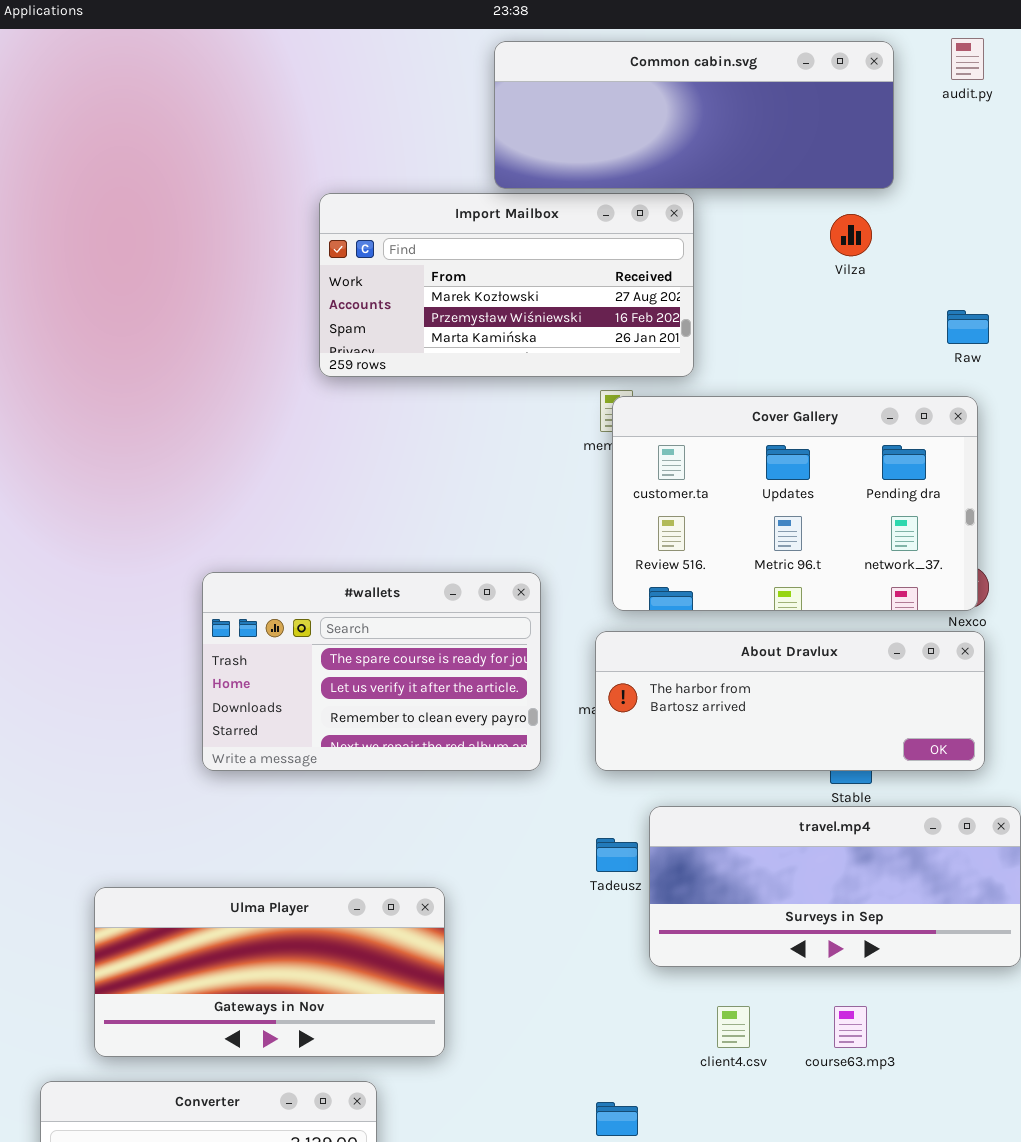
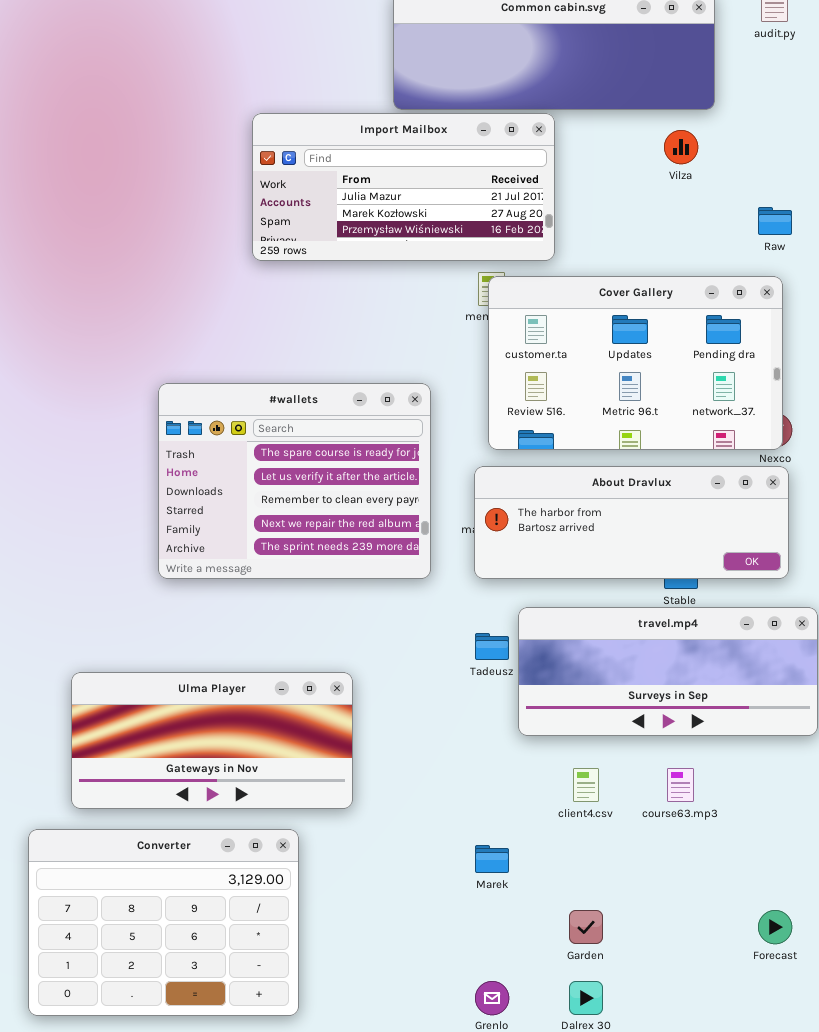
Import Mailbox: [319,193,694,377] -> [252,113,555,261], scrolled up 1 row
#wallets: [202,572,541,771] -> [158,383,431,579], resized

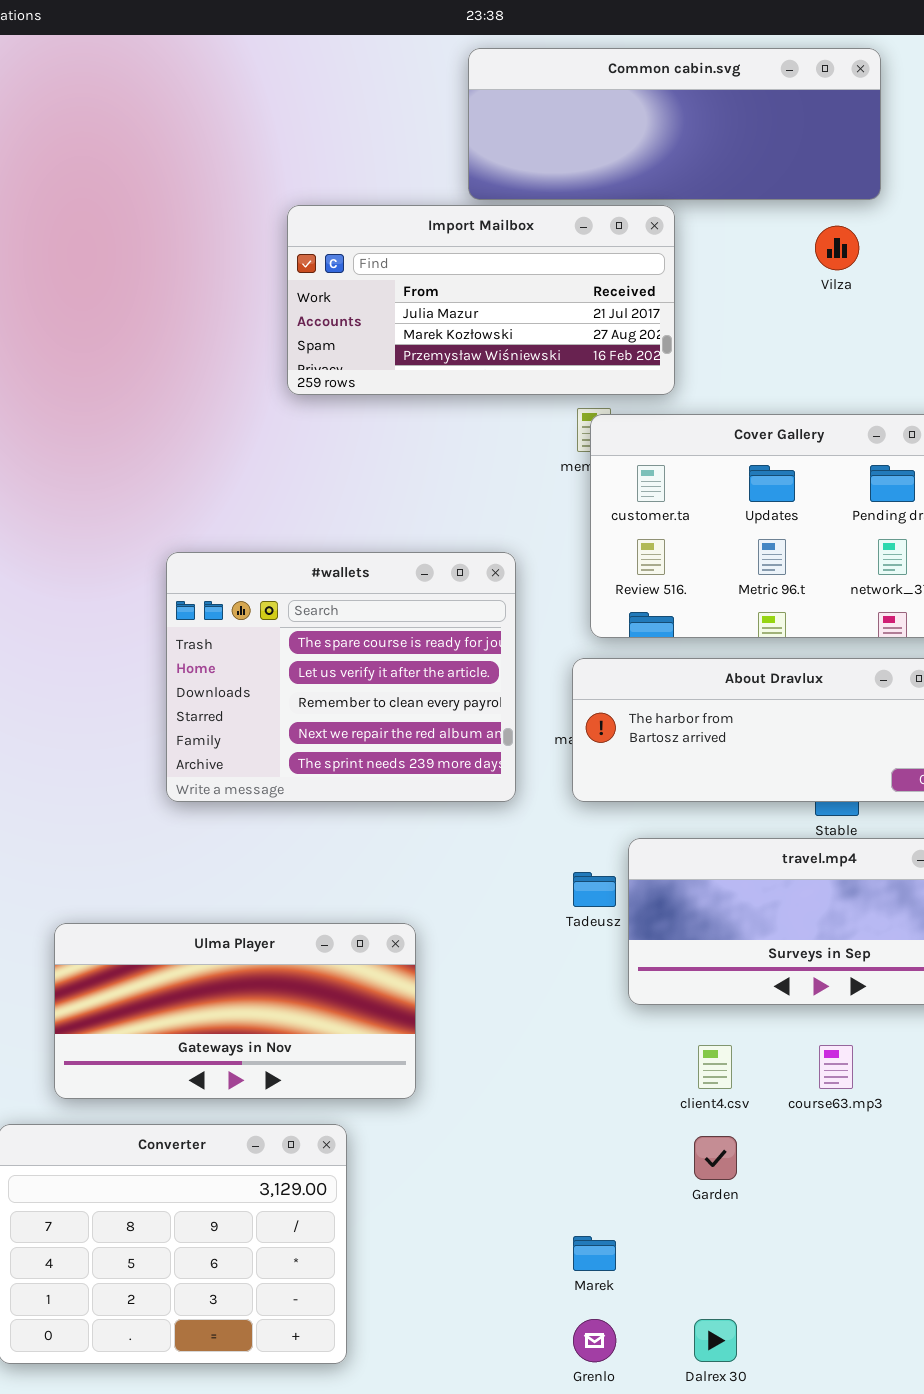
Marek: [475,845,509,873] -> [573,1236,616,1271], moved
Garden: [569,910,603,944] -> [694,1136,737,1180], moved

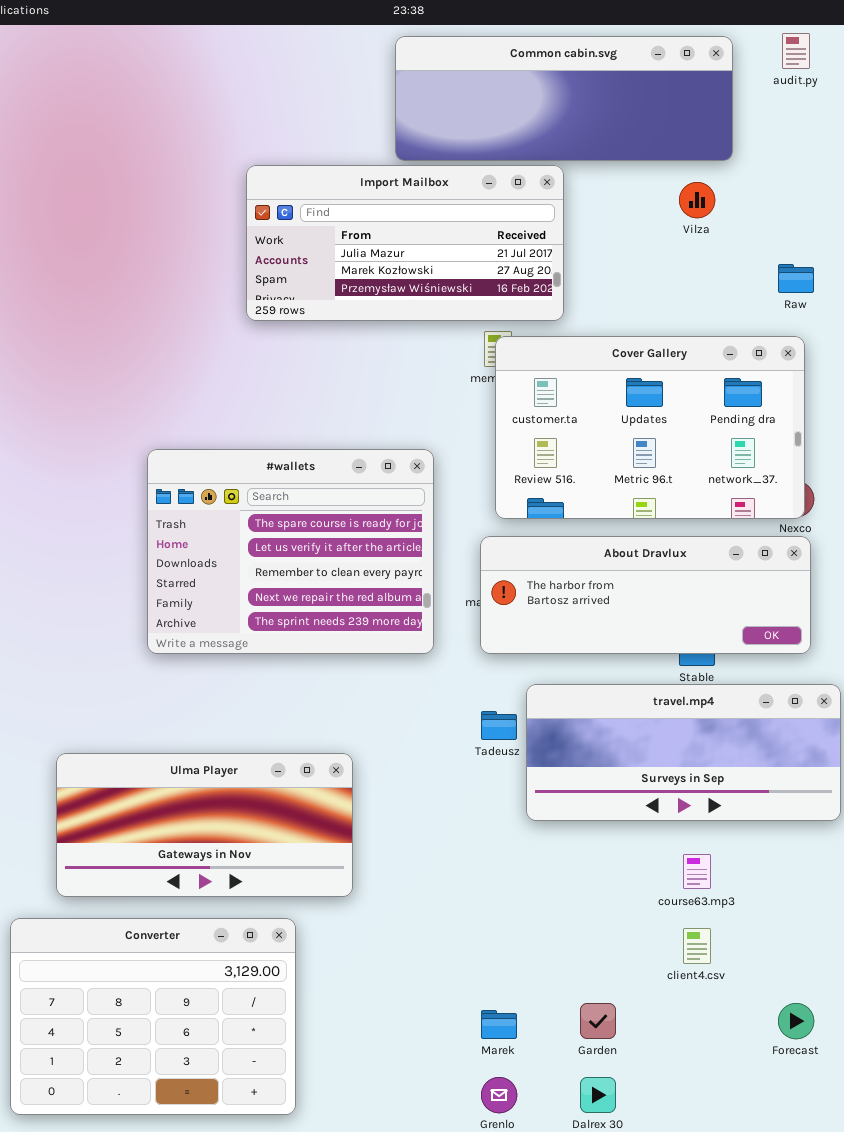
client4.csv: [698,1045,732,1089] -> [683,928,711,964], moved
Garden: [694,1136,737,1180] -> [580,1003,616,1039], moved

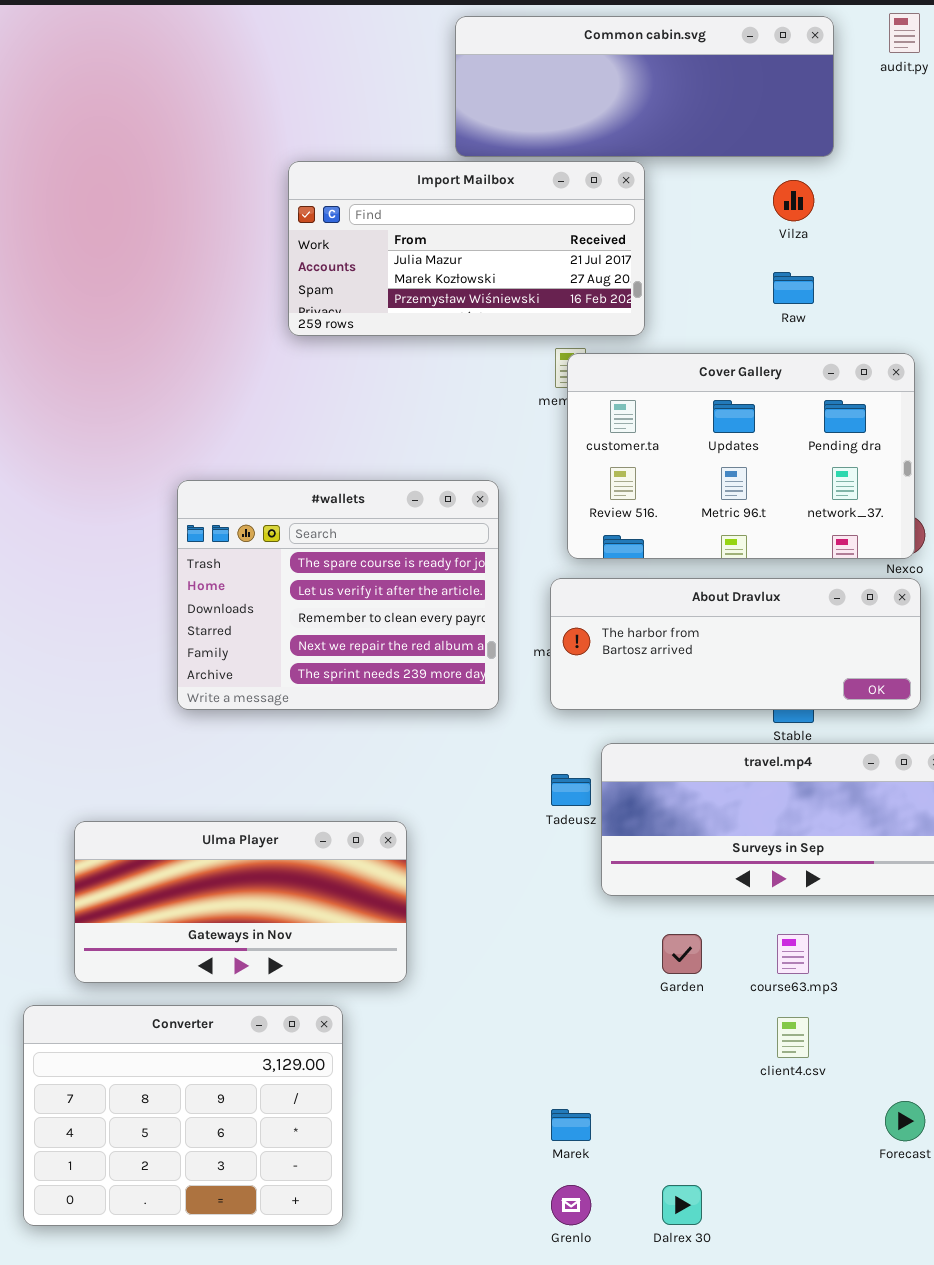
Raw: [778,264,814,293] -> [773,272,814,304], moved
Garden: [580,1003,616,1039] -> [662,934,702,974], moved

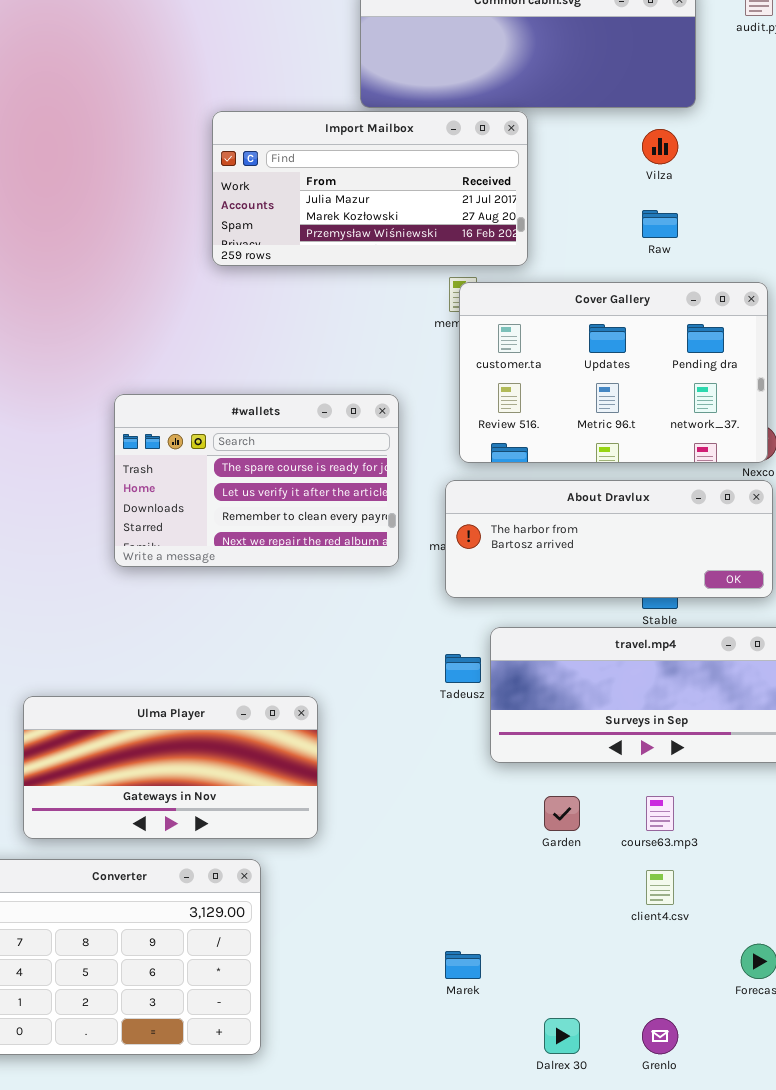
#wallets: [177,480,499,710] -> [114,394,399,567], resized
Grenlo: [551,1185,591,1225] -> [642,1018,678,1054], moved

